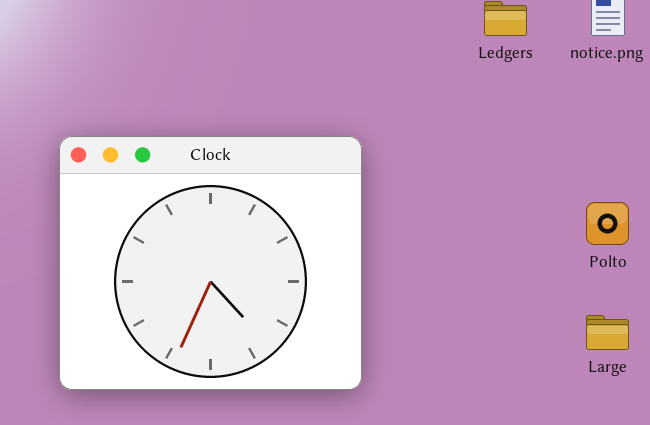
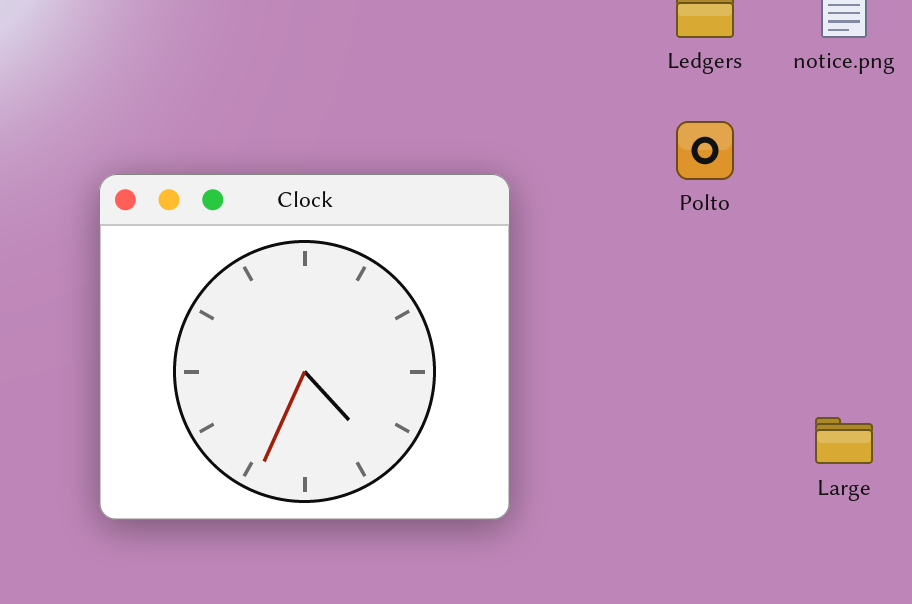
Polto: [586,202,629,245] -> [676,121,734,180], moved

